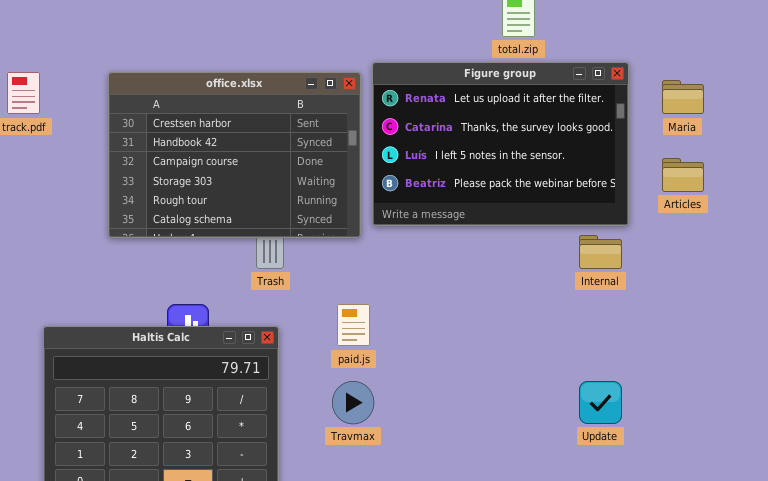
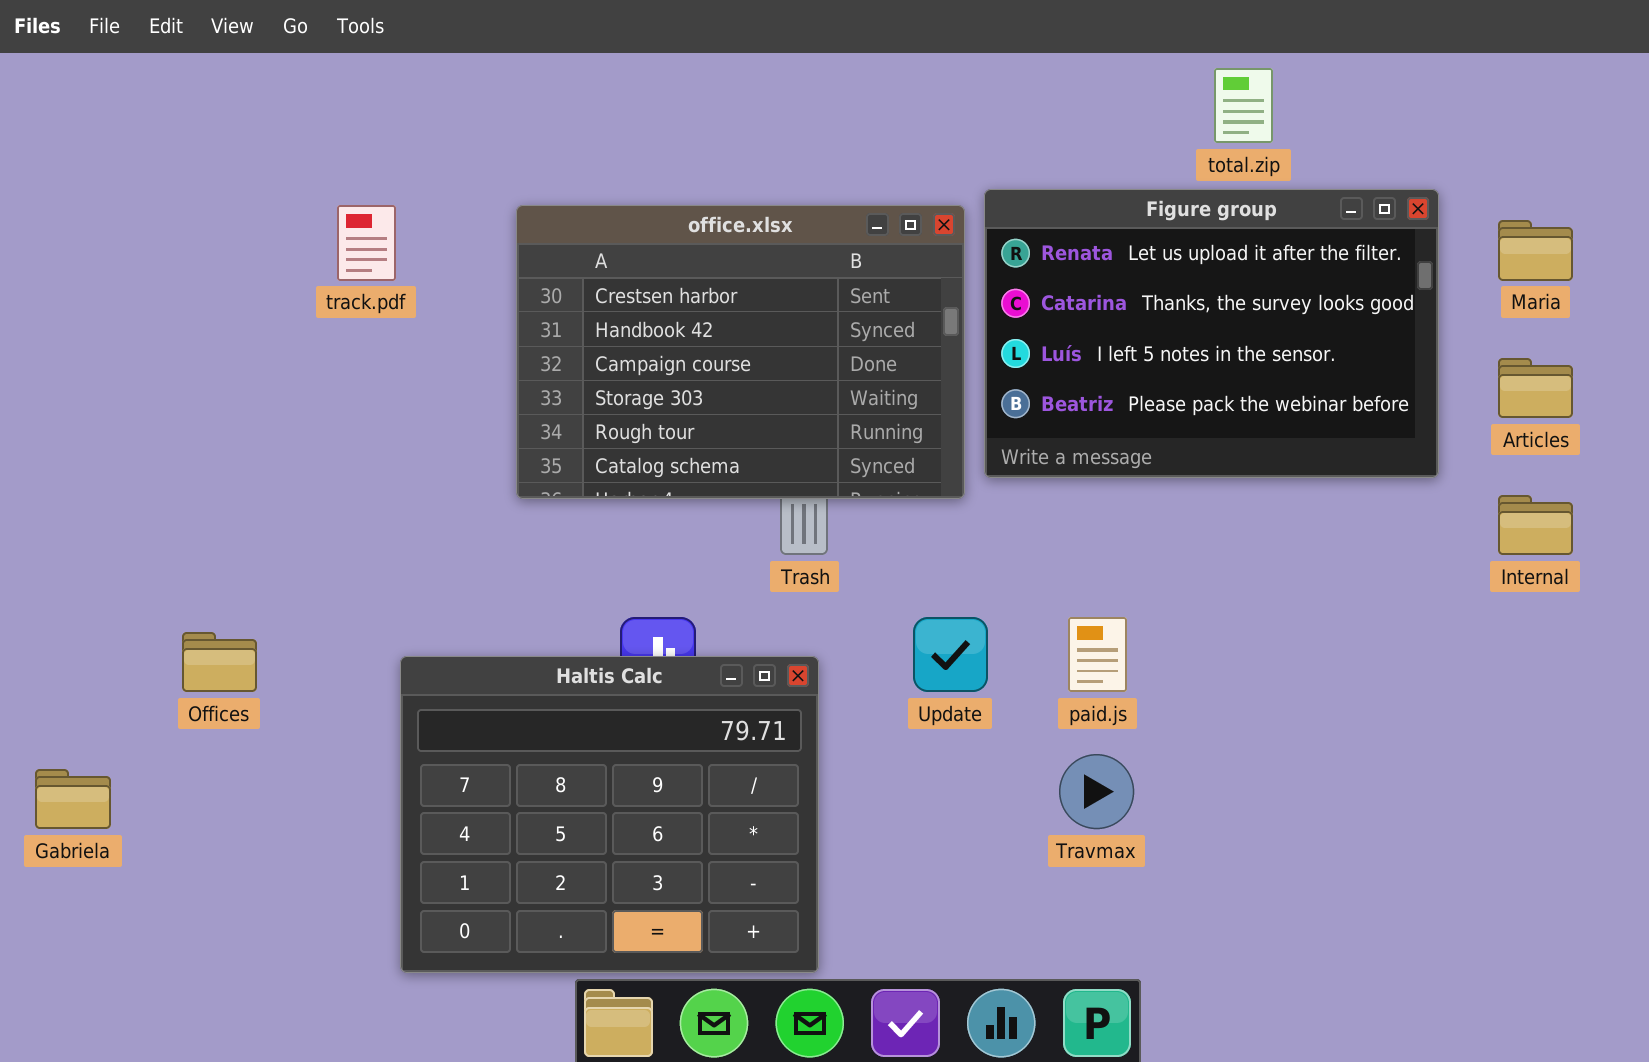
Internal: [579,235,622,269] -> [1498,495,1573,555], moved
paid.js: [337,304,370,346] -> [1068,617,1127,692], moved
Travmax: [332,381,374,424] -> [1059,754,1134,829], moved
Update: [579,381,622,424] -> [913,617,988,692], moved

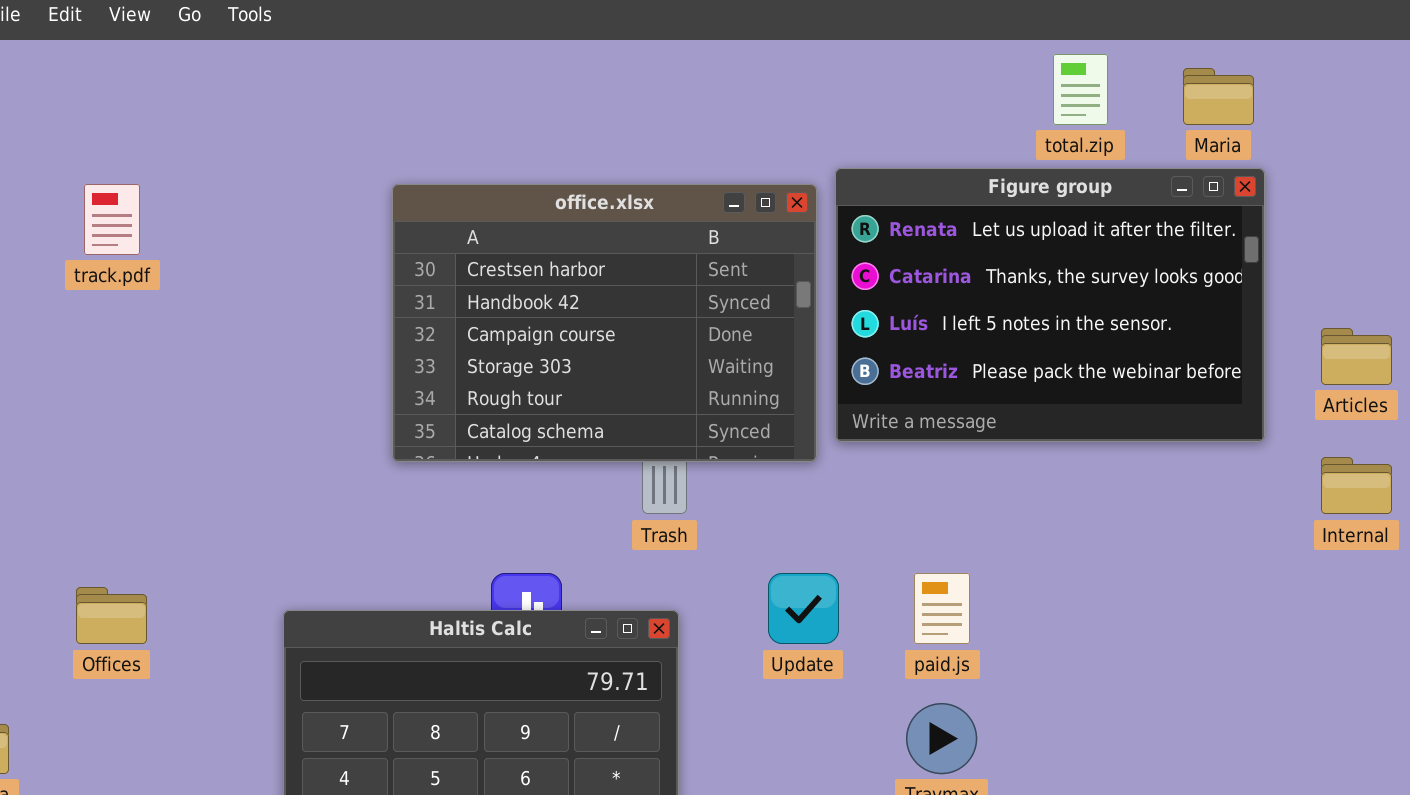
track.pdf: [337,205,396,281] -> [84,184,140,255], moved
Maria: [1498,220,1573,281] -> [1183,68,1254,125], moved

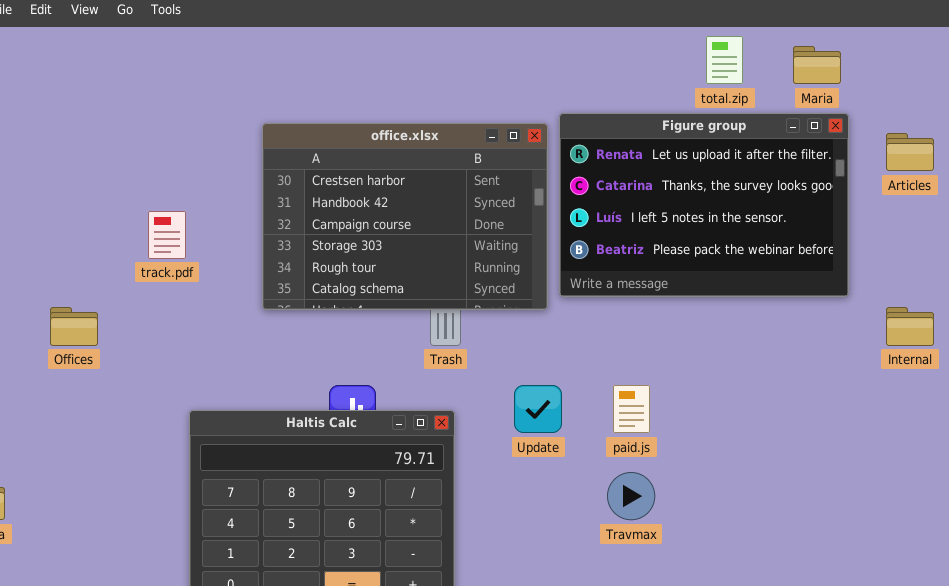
track.pdf: [84,184,140,255] -> [148,211,186,259], moved
Articles: [1321,328,1392,385] -> [886,133,934,171], moved
Offices: [76,587,147,644] -> [50,307,98,346], moved

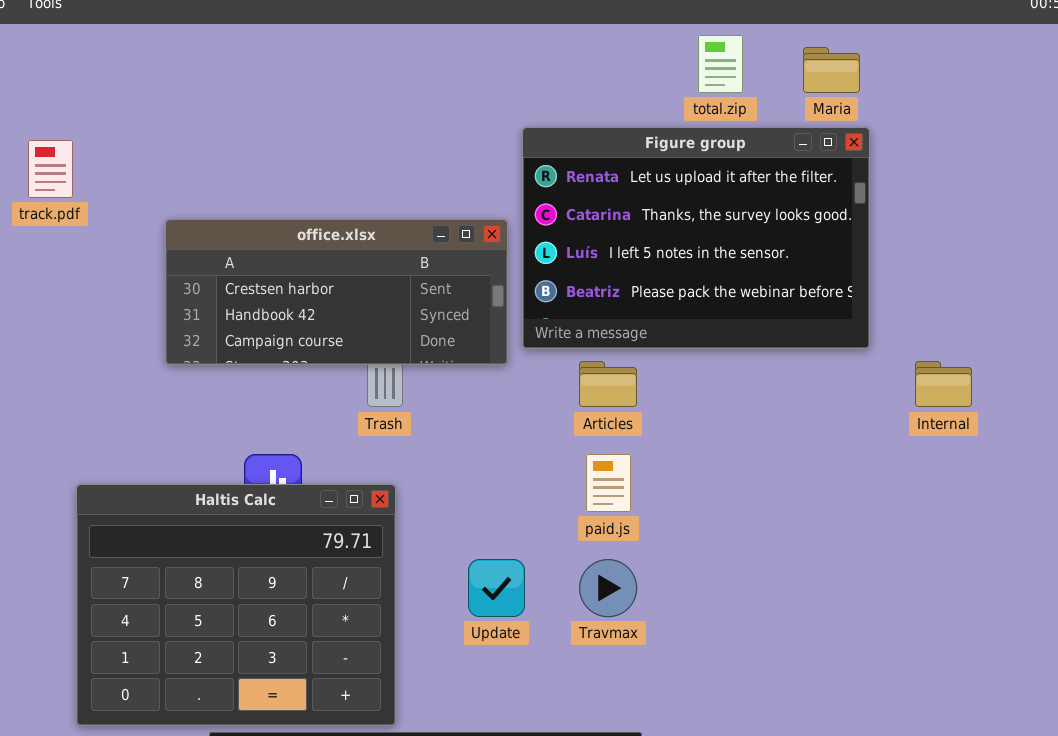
office.xlsx: [262,123,548,310] -> [165,219,508,365], resized
Articles: [886,133,934,171] -> [579,361,637,407], moved
track.pdf: [148,211,186,259] -> [28,140,73,198], moved
Update: [514,385,562,433] -> [468,559,525,617], moved

